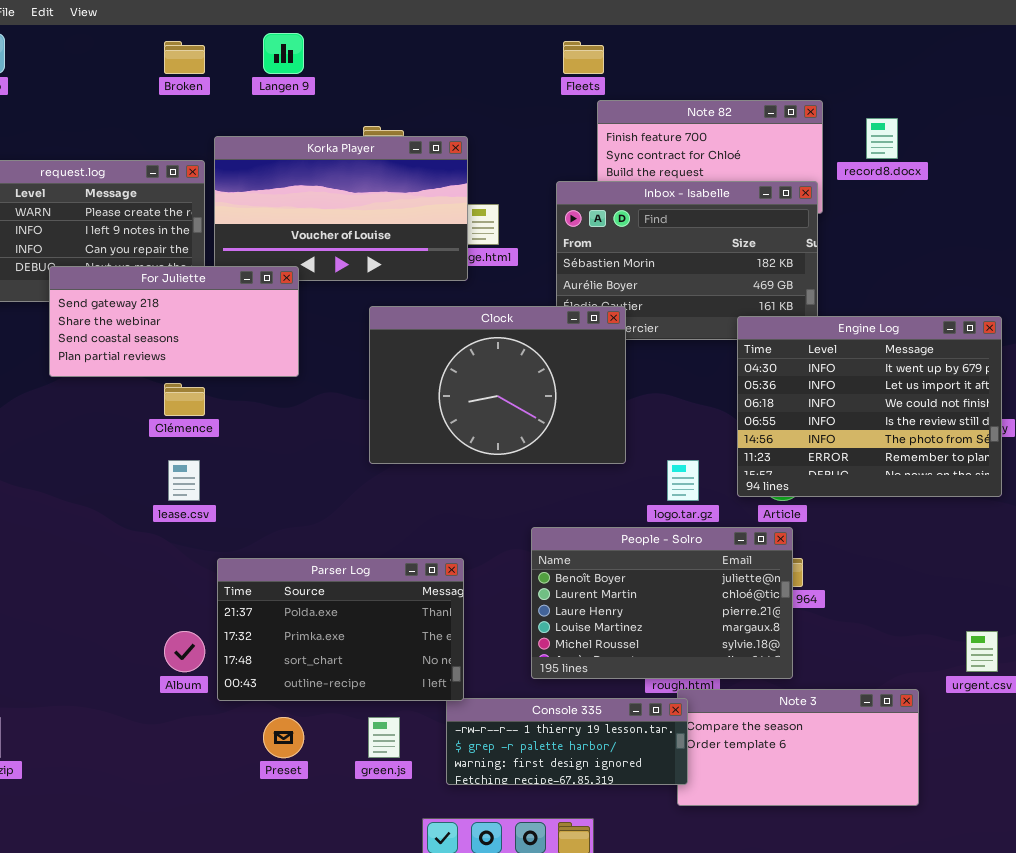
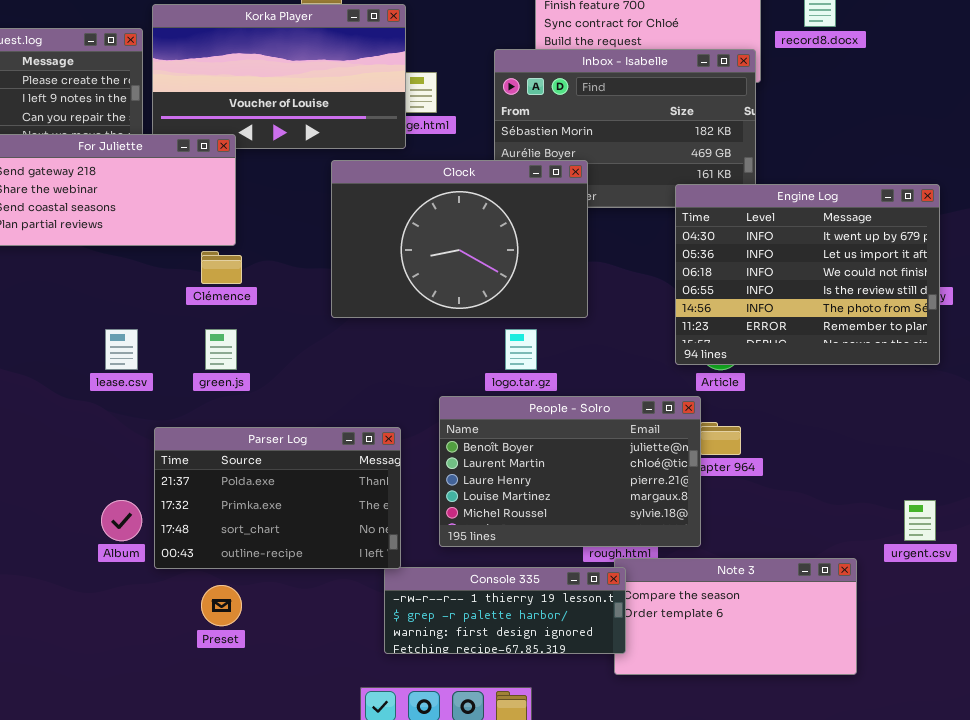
Clock: [369,306,626,464] -> [331,160,588,318], moved
Clémence: [164,383,205,416] -> [201,251,242,284], moved
logo.tar.gz: [667,460,699,501] -> [505,329,537,370], moved
People - Solro: [531,527,793,679] -> [439,396,701,547], moved
green.js: [368,717,400,758] -> [205,329,237,370], moved

